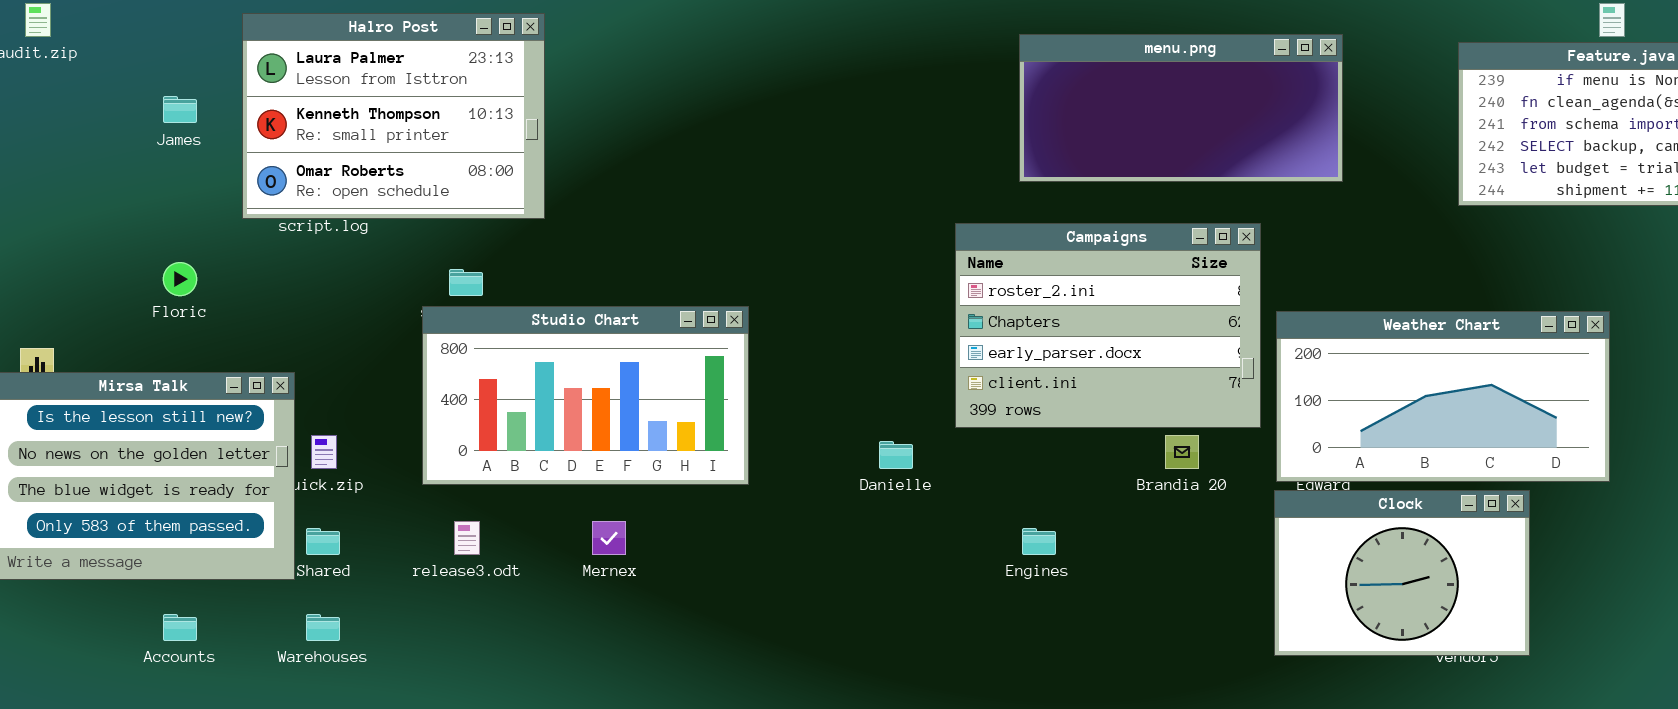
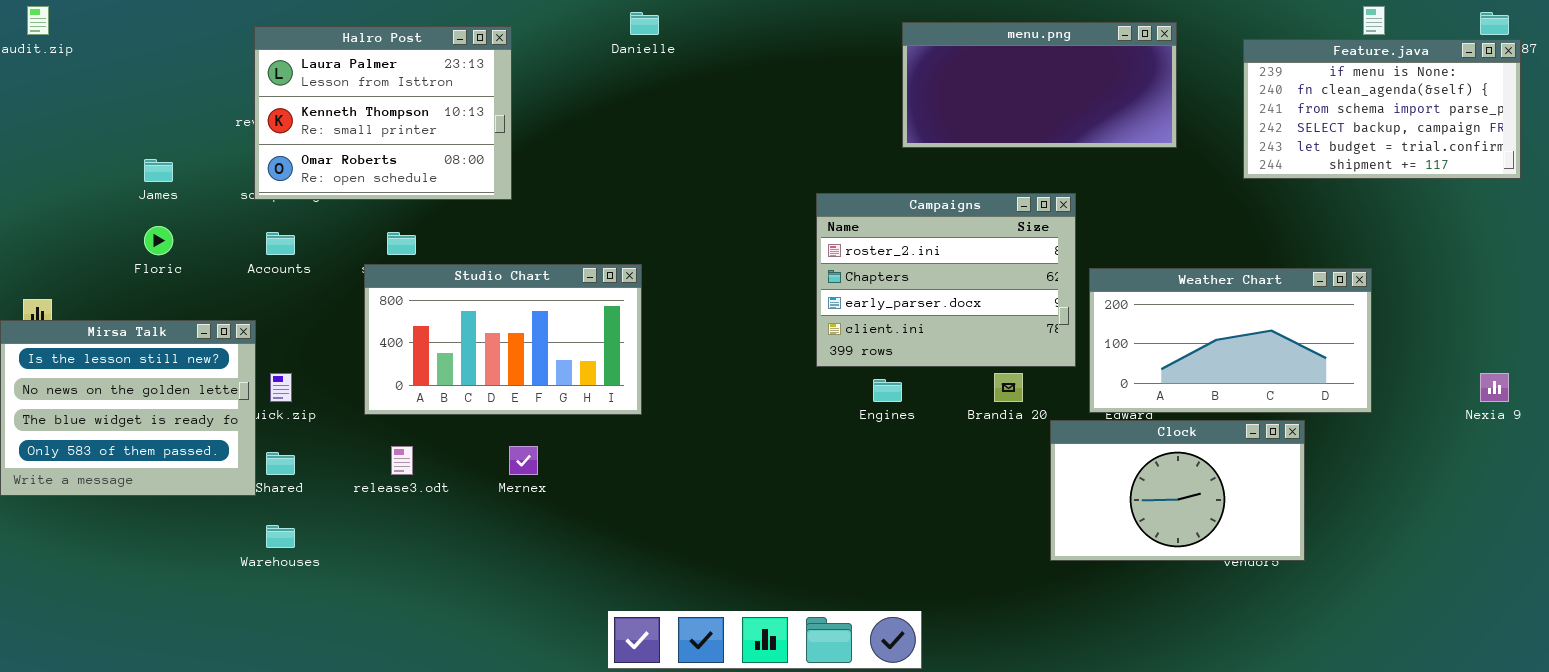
Halro Post: [242,13,545,219] -> [254,26,512,200], moved
menu.png: [1019,34,1343,182] -> [902,22,1177,148], moved
James: [163,96,197,123] -> [144,159,173,182], moved
Danielle: [879,441,913,469] -> [630,12,659,35], moved
Clock: [1274,490,1530,656] -> [1050,420,1305,561], resized
Engines: [1022,528,1056,555] -> [873,379,902,402], moved
Accounts: [163,614,197,641] -> [266,232,295,255], moved

